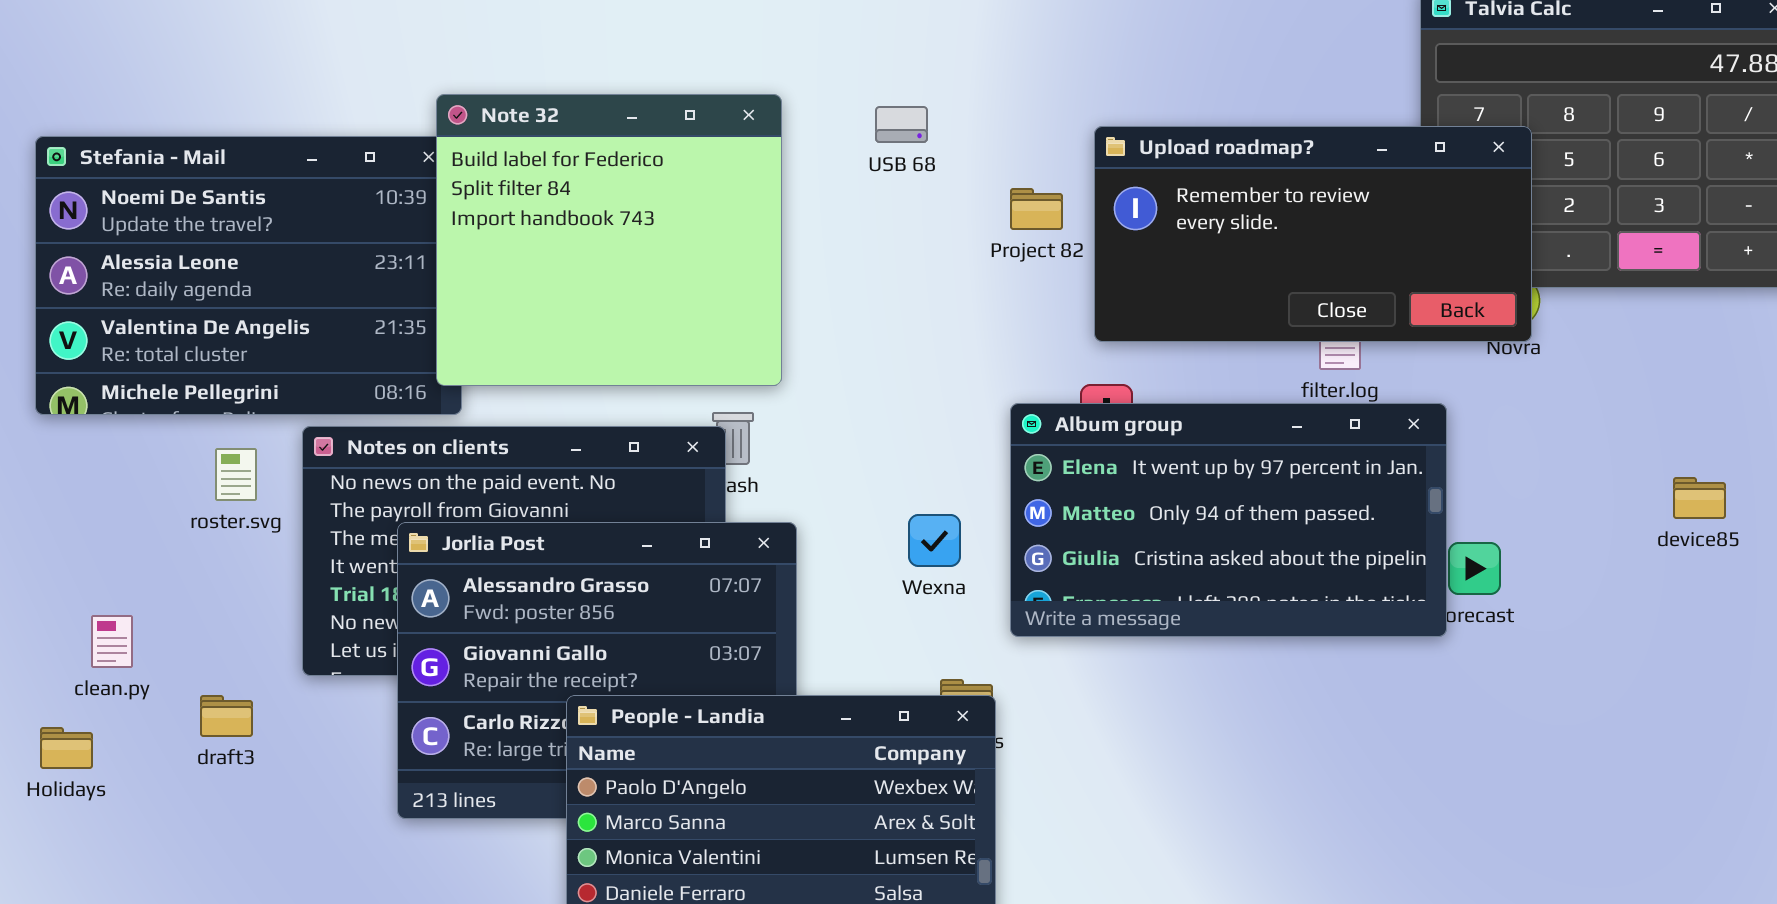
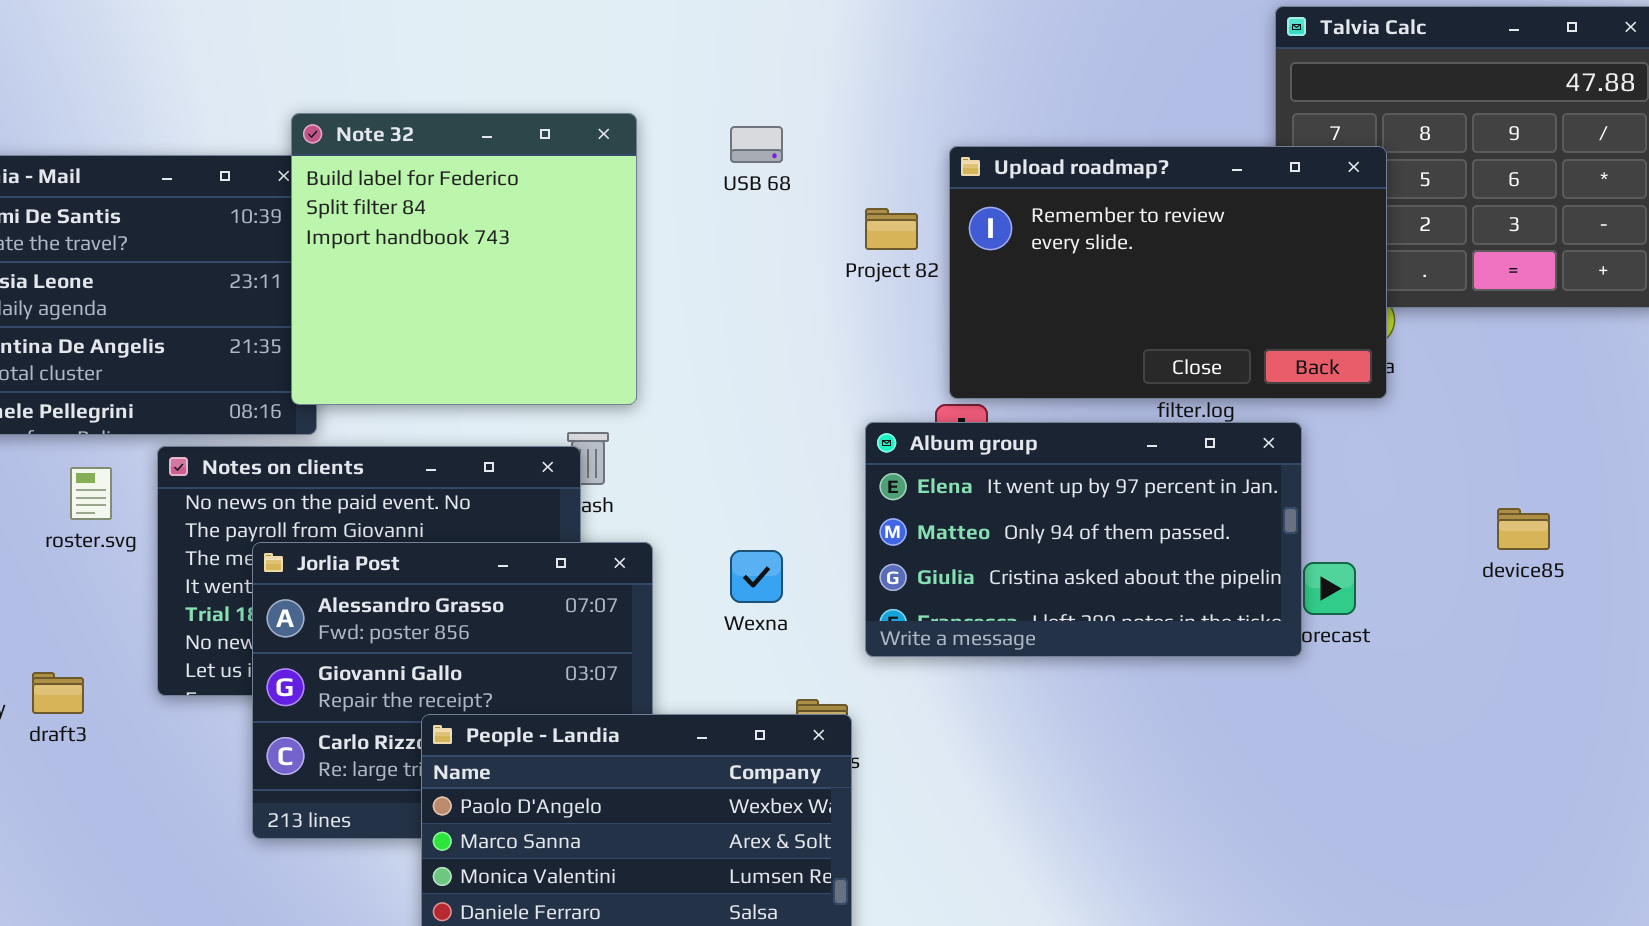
Upload roadmap?: [1094,126,1532,342] -> [949,146,1387,399], resized
device85: [1673,477,1726,519] -> [1497,508,1550,550], moved
Wexna: [908,514,961,567] -> [730,550,783,603], moved
draft3: [200,695,253,737] -> [32,672,84,714], moved

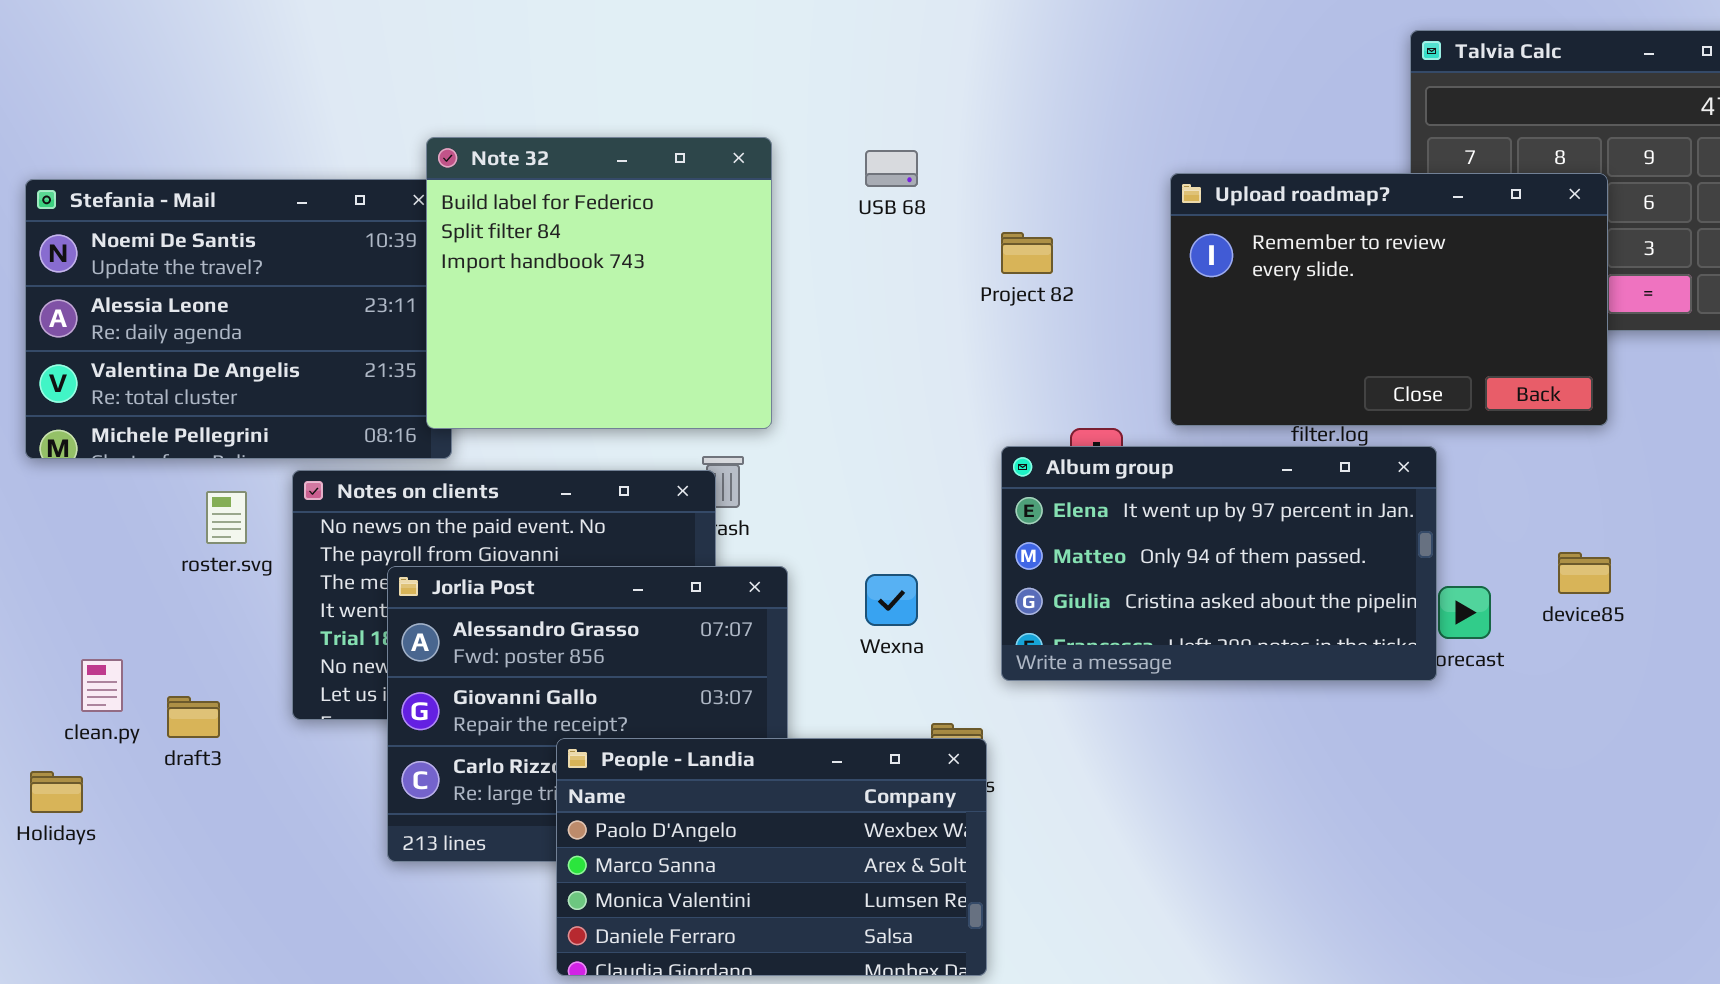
Upload roadmap?: [949,146,1387,399] -> [1170,173,1608,426], moved
device85: [1497,508,1550,550] -> [1558,552,1611,594], moved

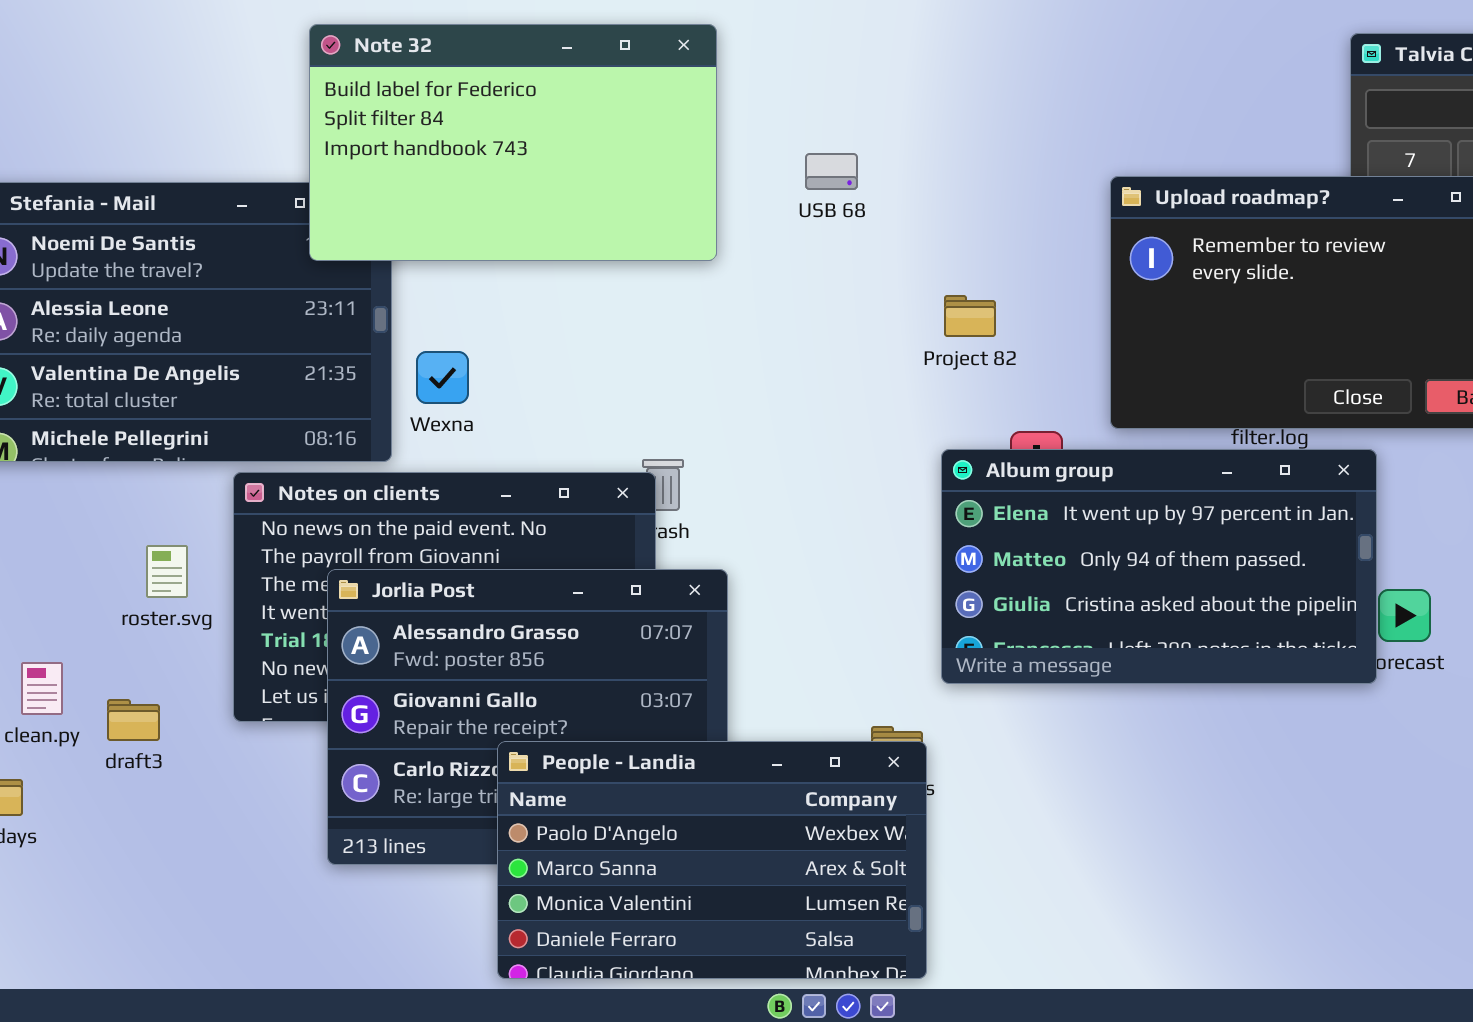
Note 32: [426,137,772,429] -> [309,24,717,261], moved, resized
Project 82: [1001,232,1053,274] -> [944,295,996,337], moved
roster.svg: [206,491,247,544] -> [146,545,188,598], moved
Wexna: [865,574,918,626] -> [416,351,469,404], moved

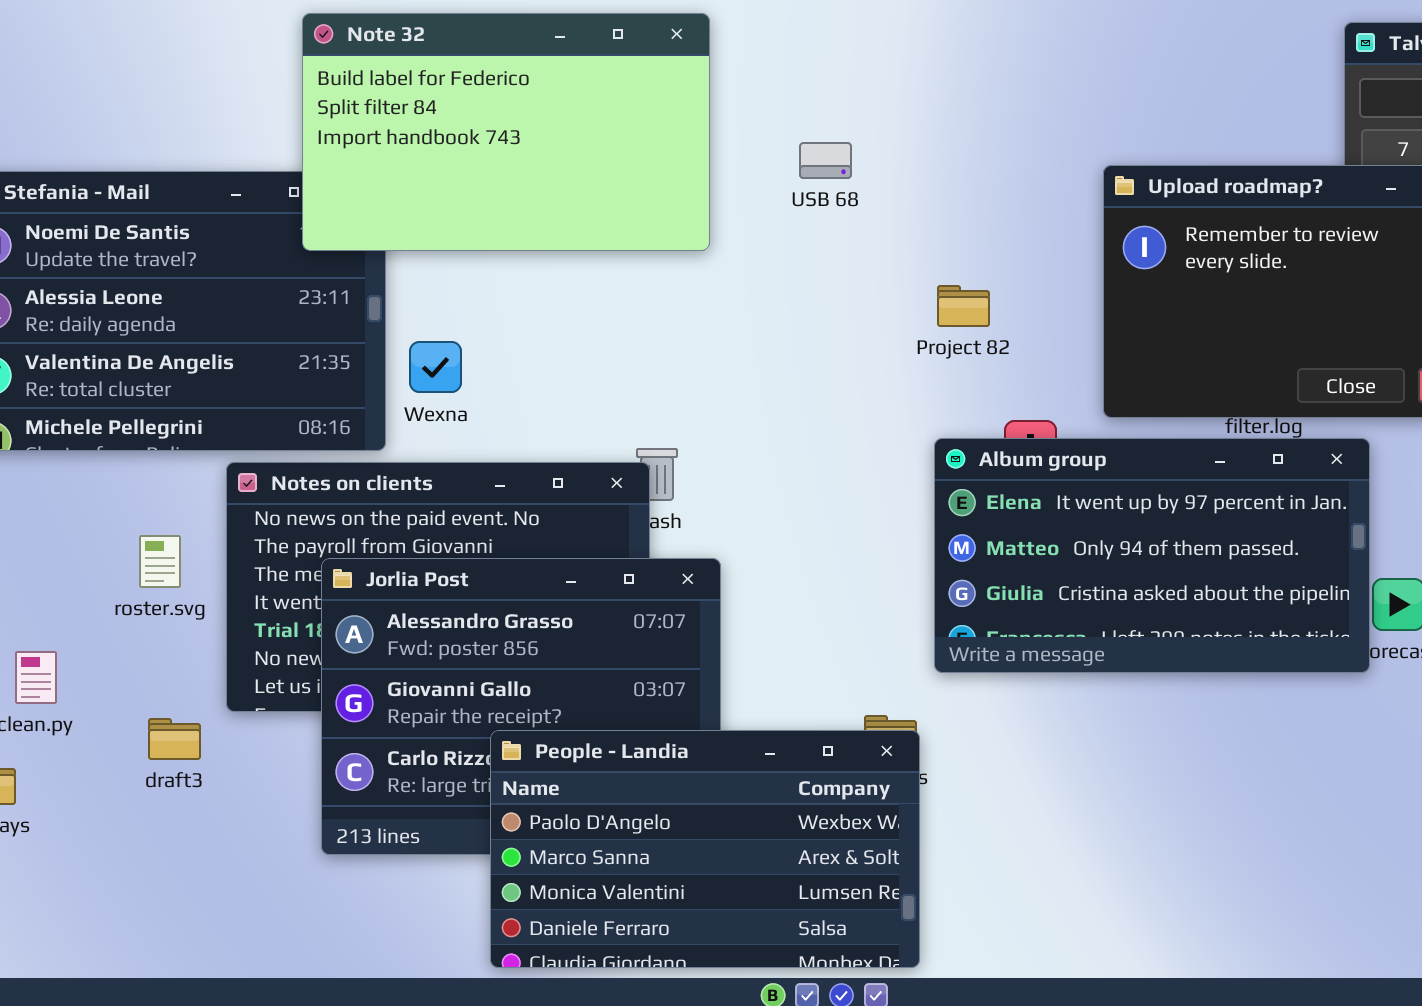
draft3: [107,699,160,741] -> [148,718,201,760], moved

